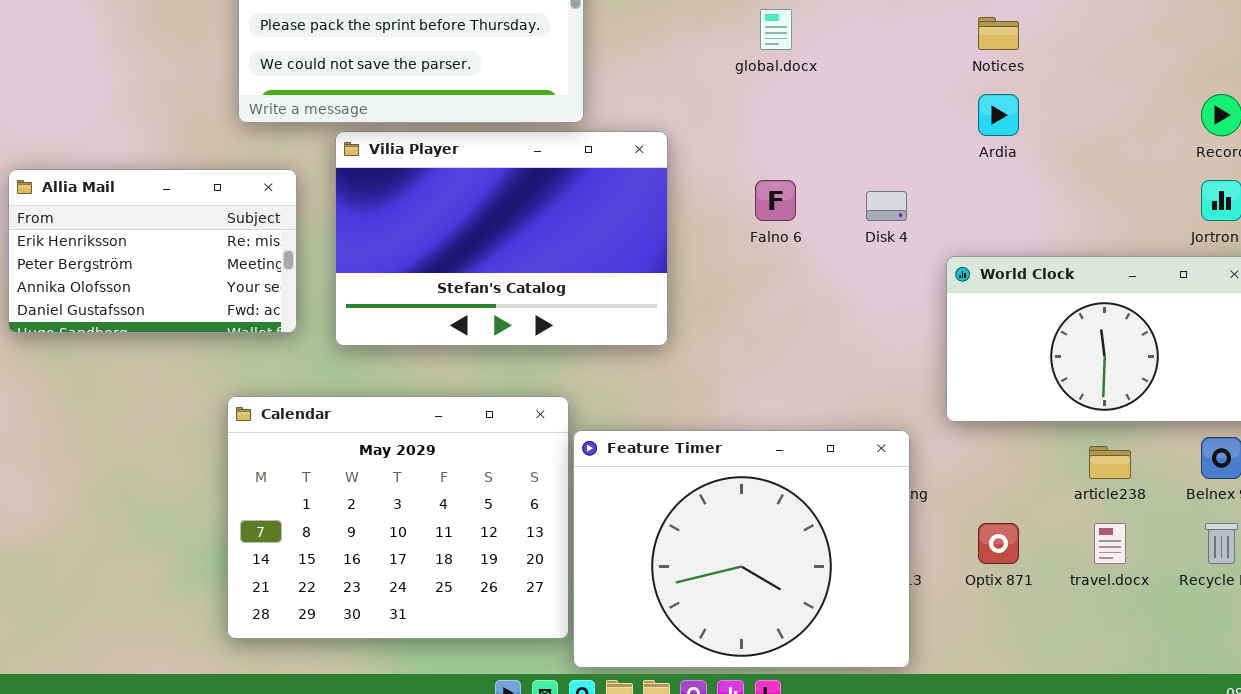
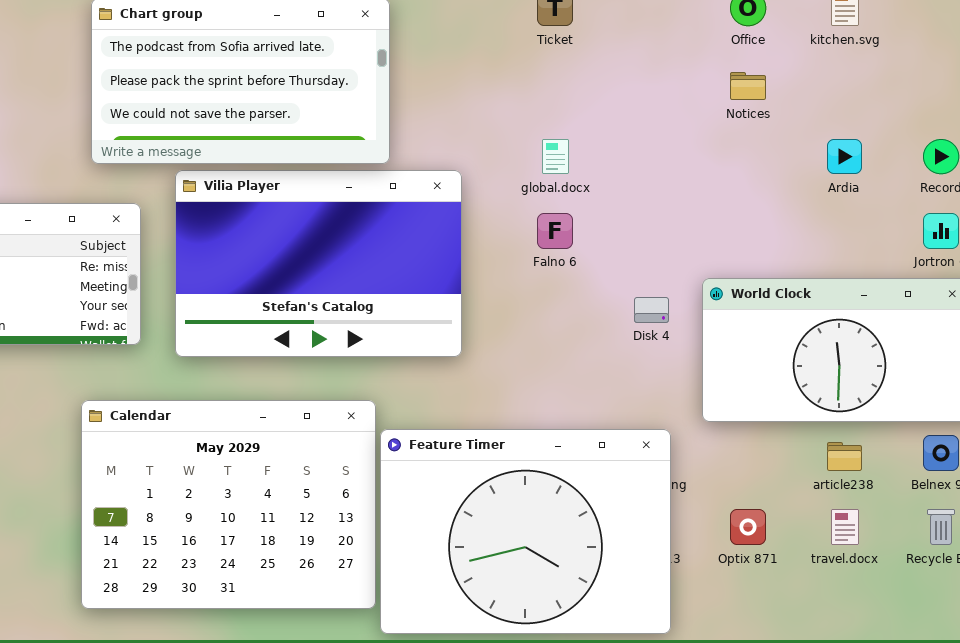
global.docx: [760,9,792,50] -> [542,139,569,174], moved
Ardia: [978,94,1019,136] -> [827,139,862,174], moved
Disk 4: [866,191,907,221] -> [634,297,669,323], moved

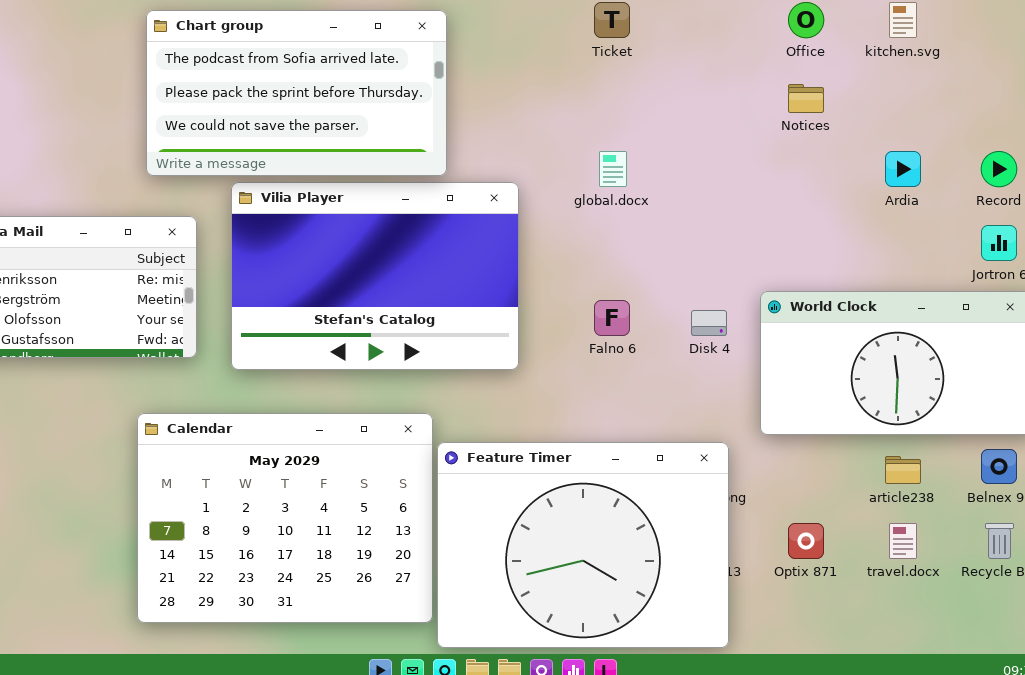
Falno 6: [537,213,573,249] -> [594,300,630,336], moved

